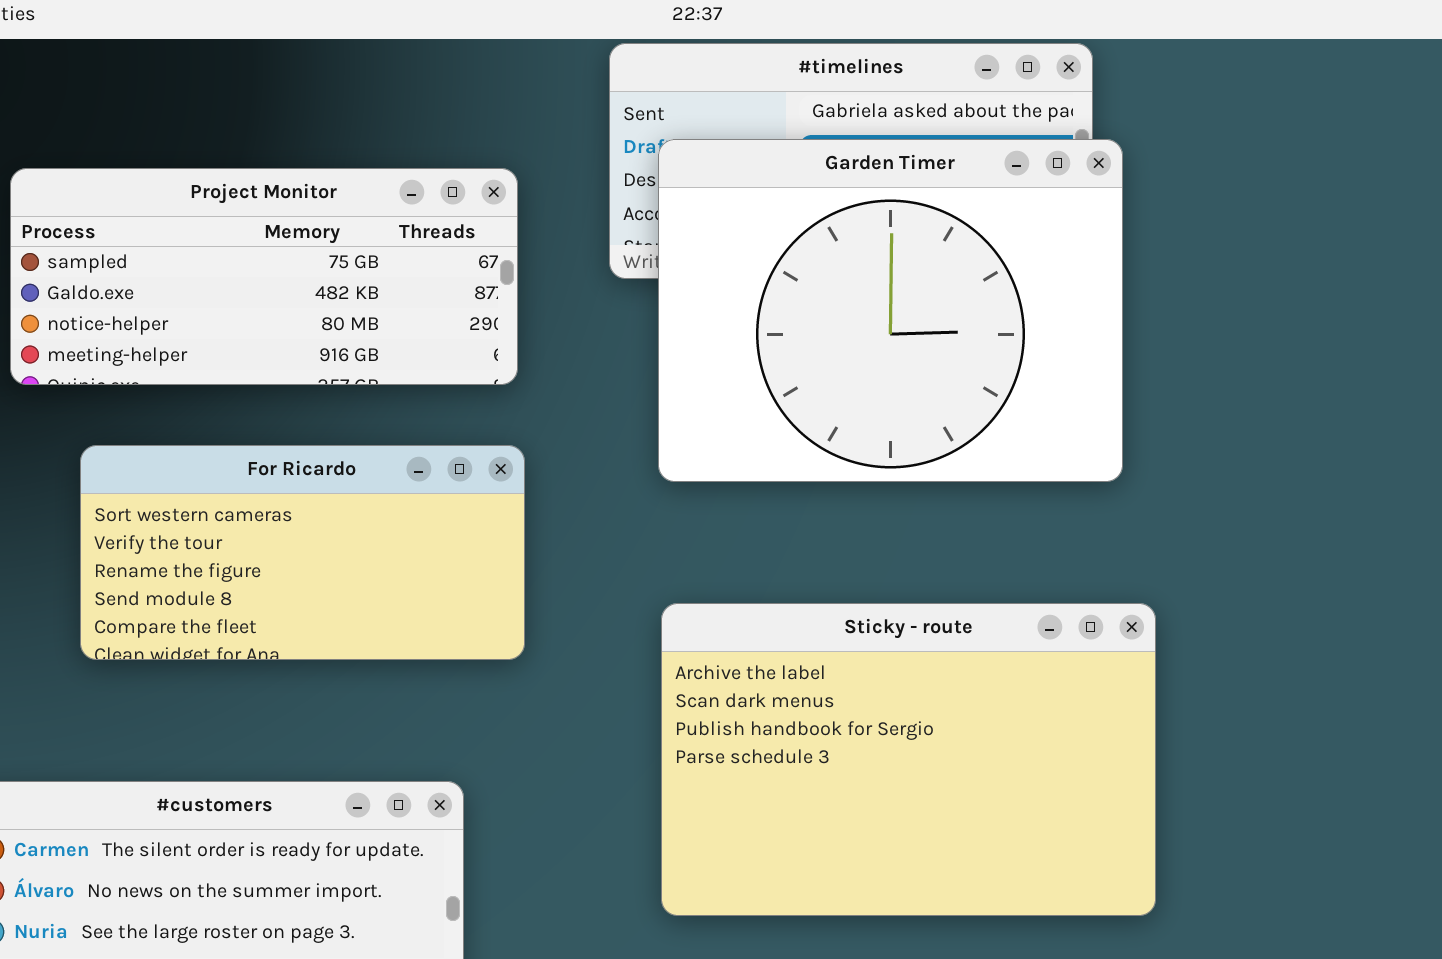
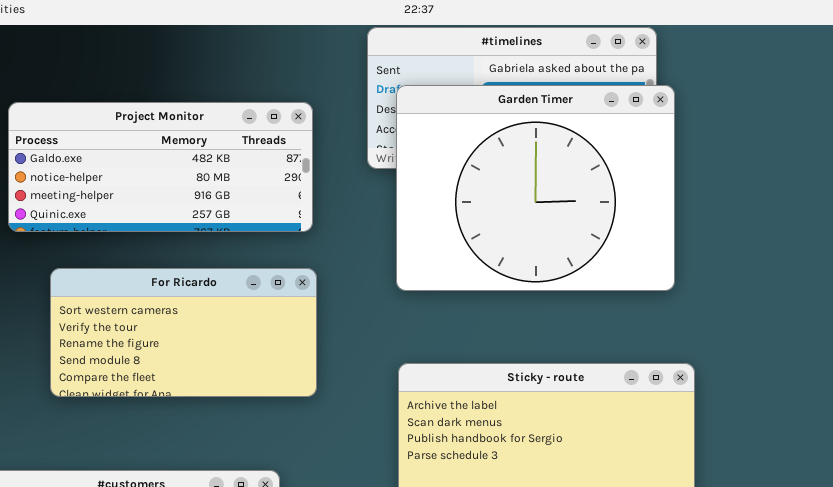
Project Monitor: [10,168,518,385] -> [8,102,313,232], scrolled down 1 row

